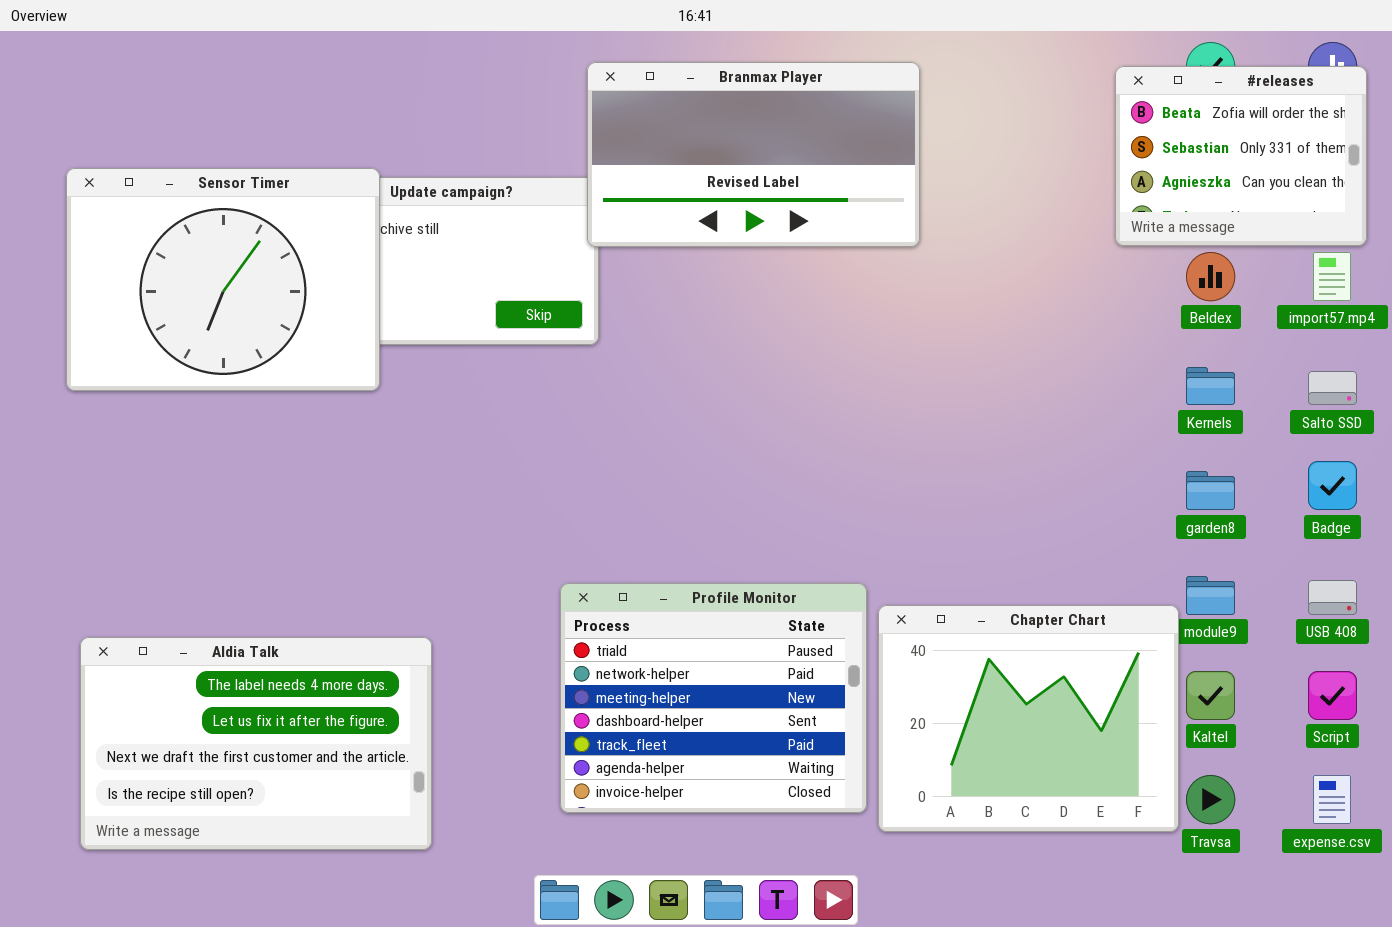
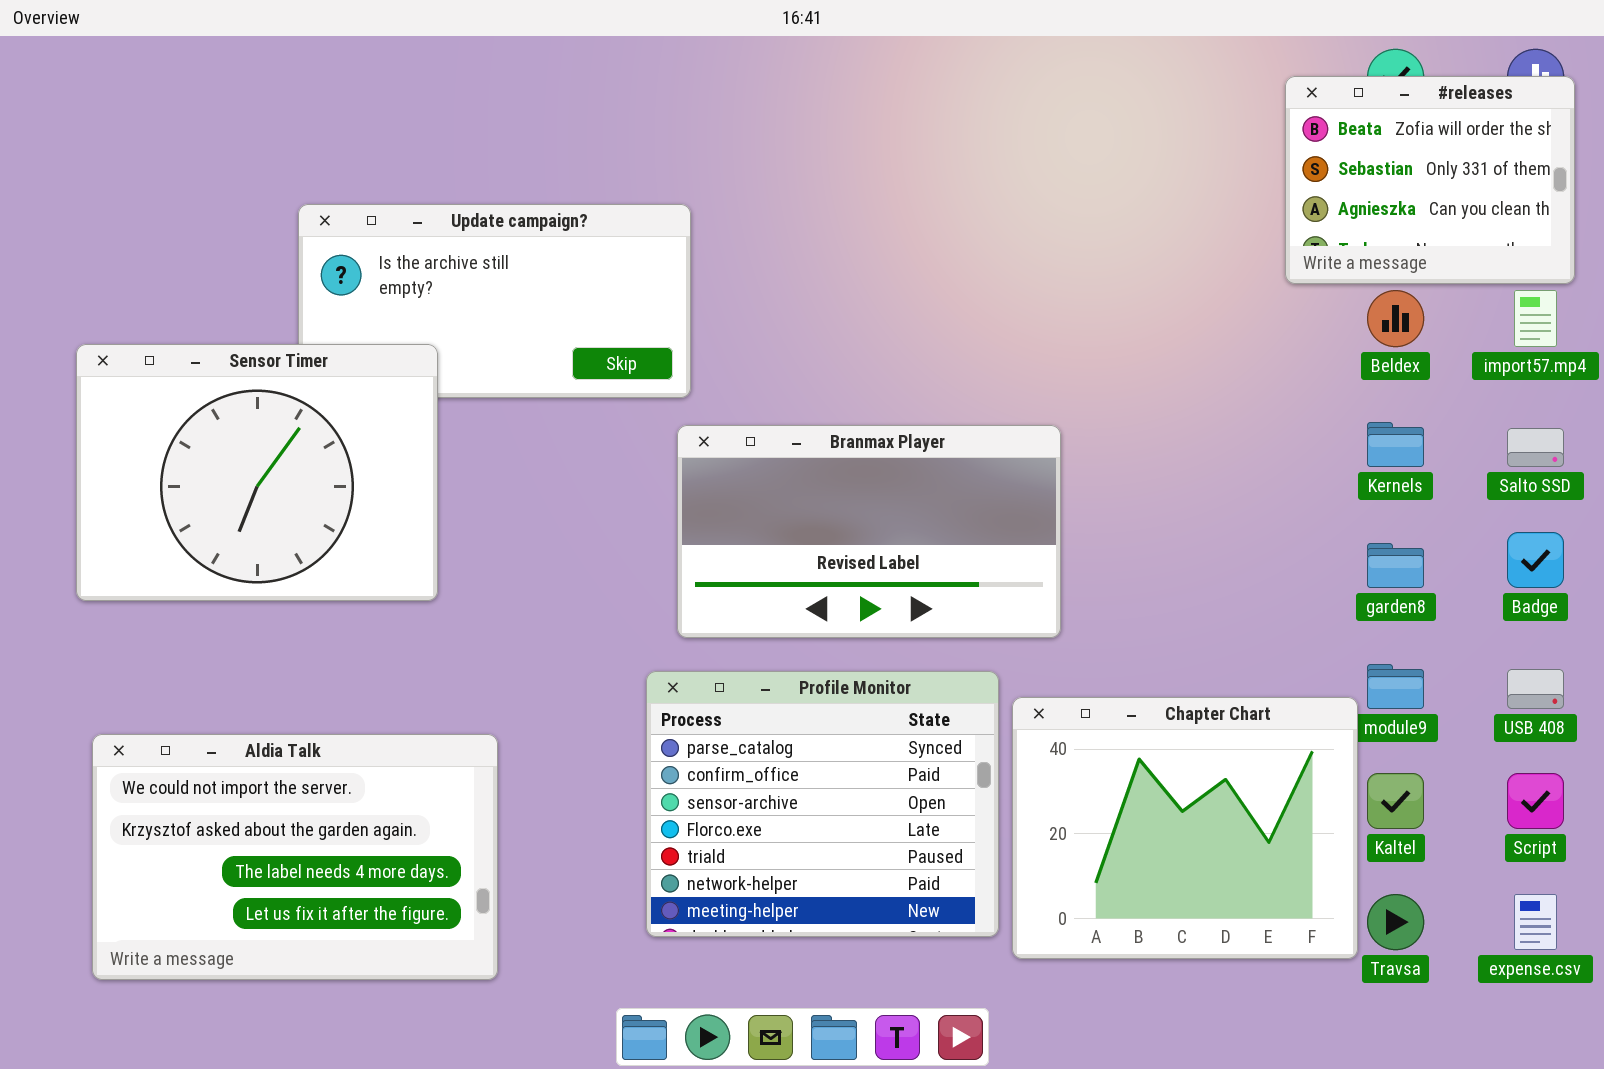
Branmax Player: [587,62,920,247] -> [677,425,1061,638], moved
Sensor Timer: [66,168,380,391] -> [76,344,438,601], moved
Profile Monitor: [560,583,867,813] -> [646,671,999,937], scrolled up 4 rows
Aldia Talk: [80,637,432,850] -> [92,734,498,980], scrolled up 2 rows

